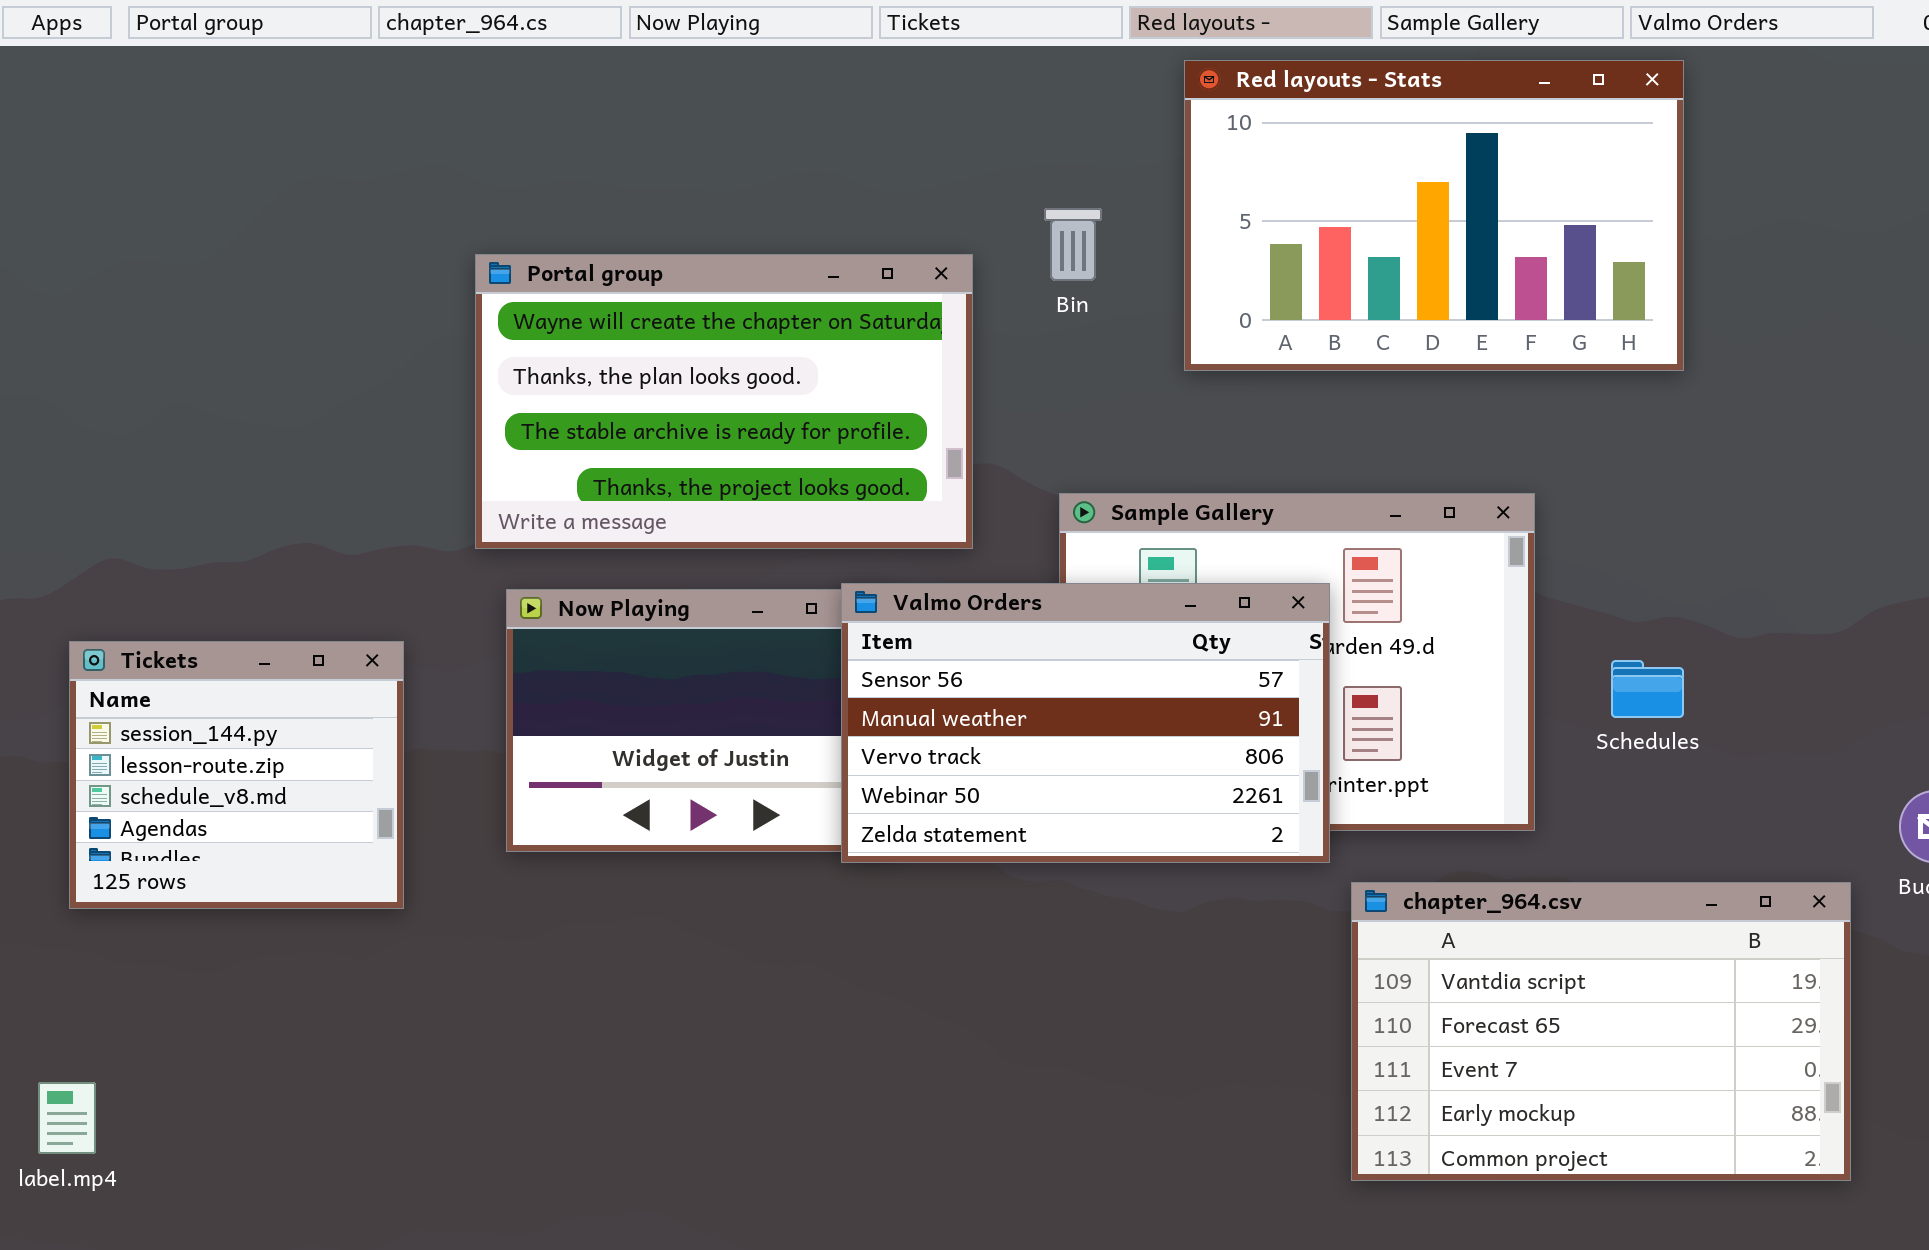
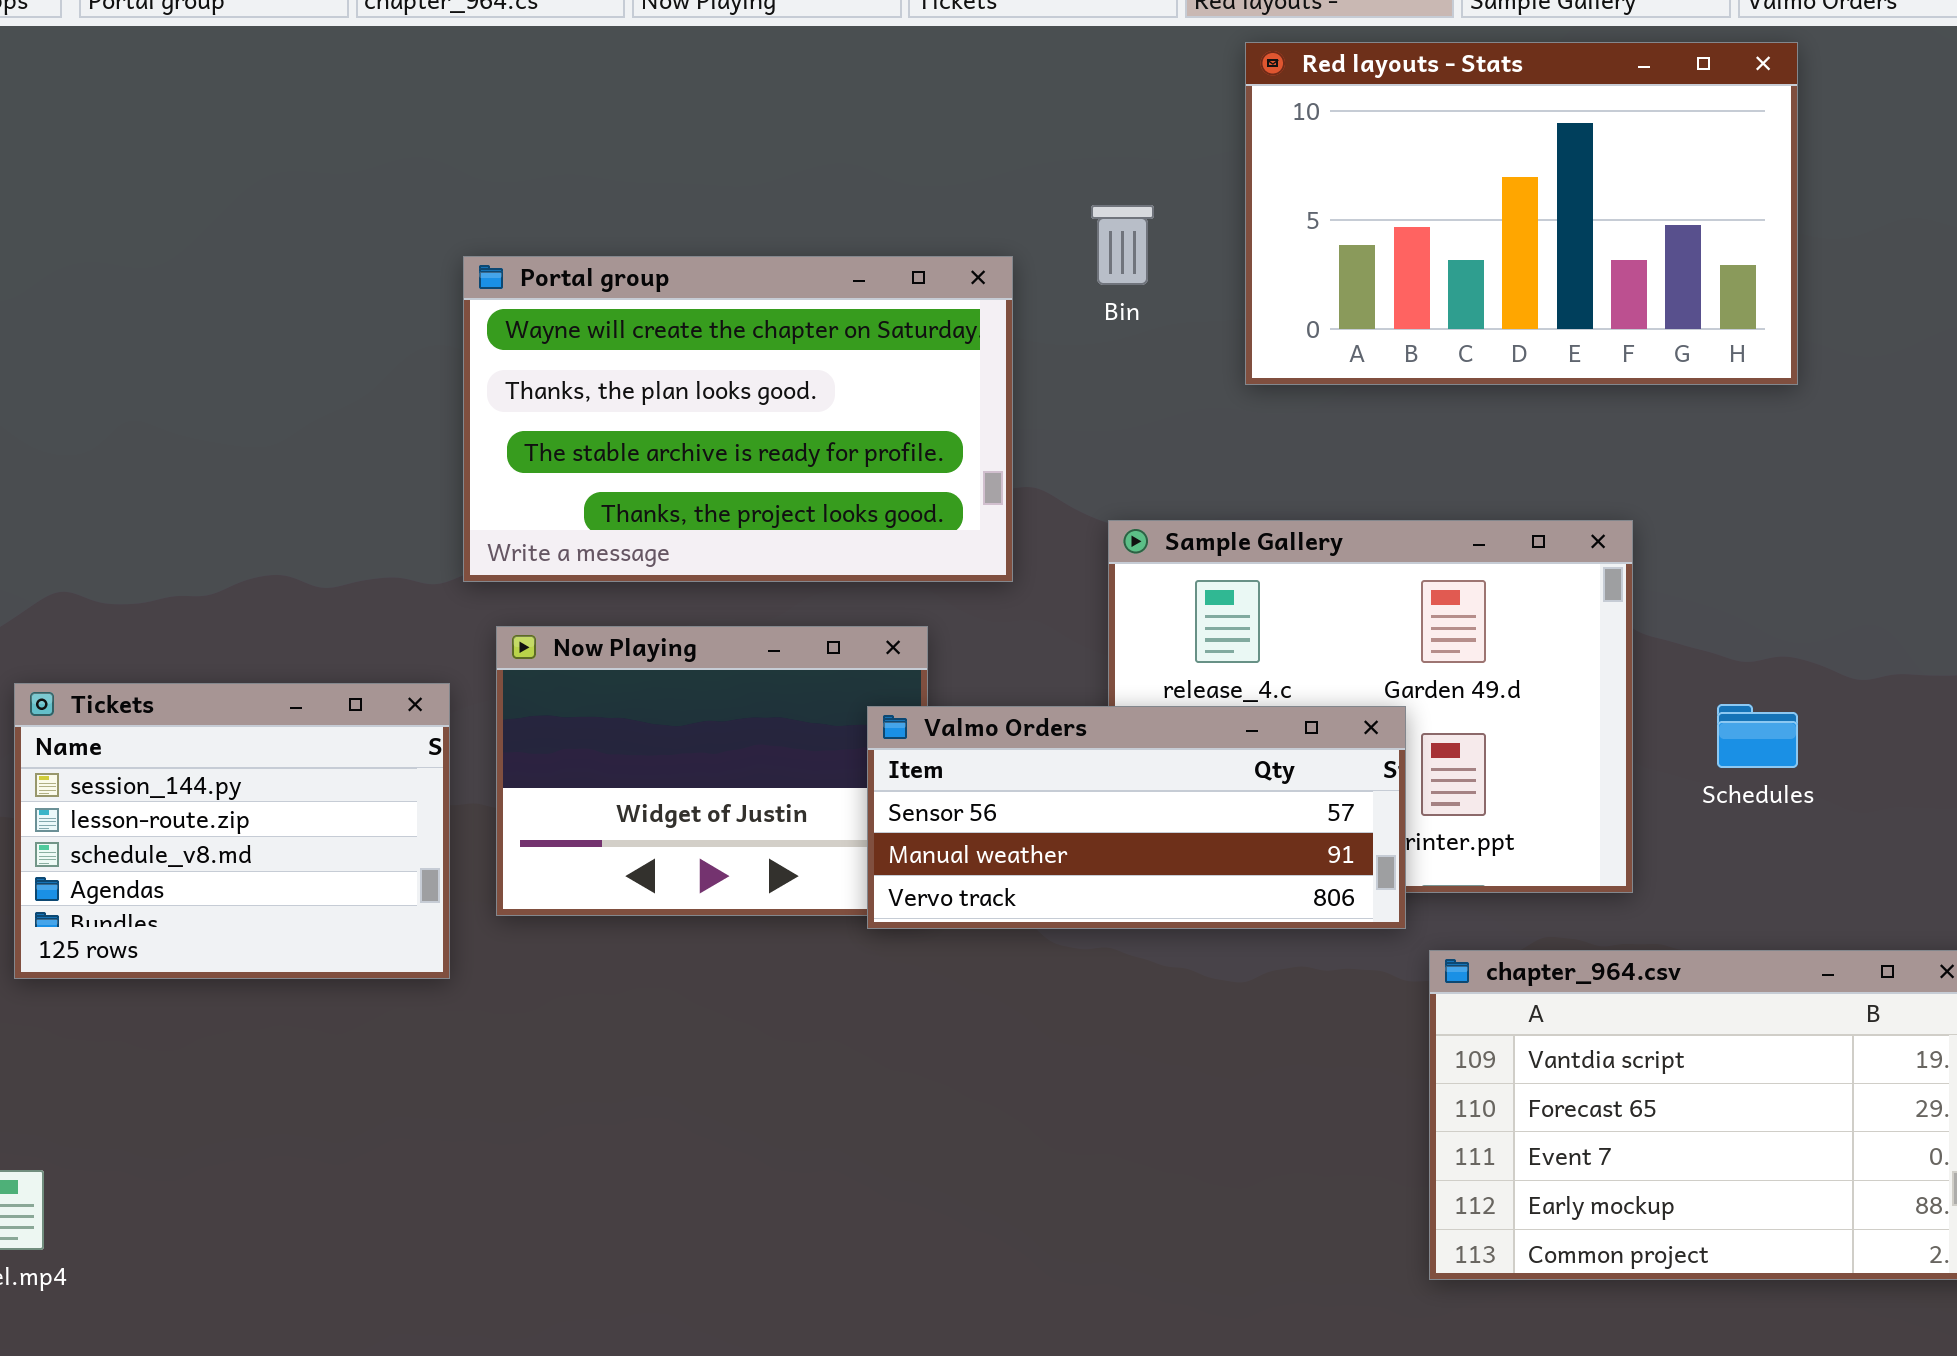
Valmo Orders: [841,583,1330,863] -> [867,706,1406,929], resized
Tickets: [69,641,404,909] -> [14,683,450,979], resized

